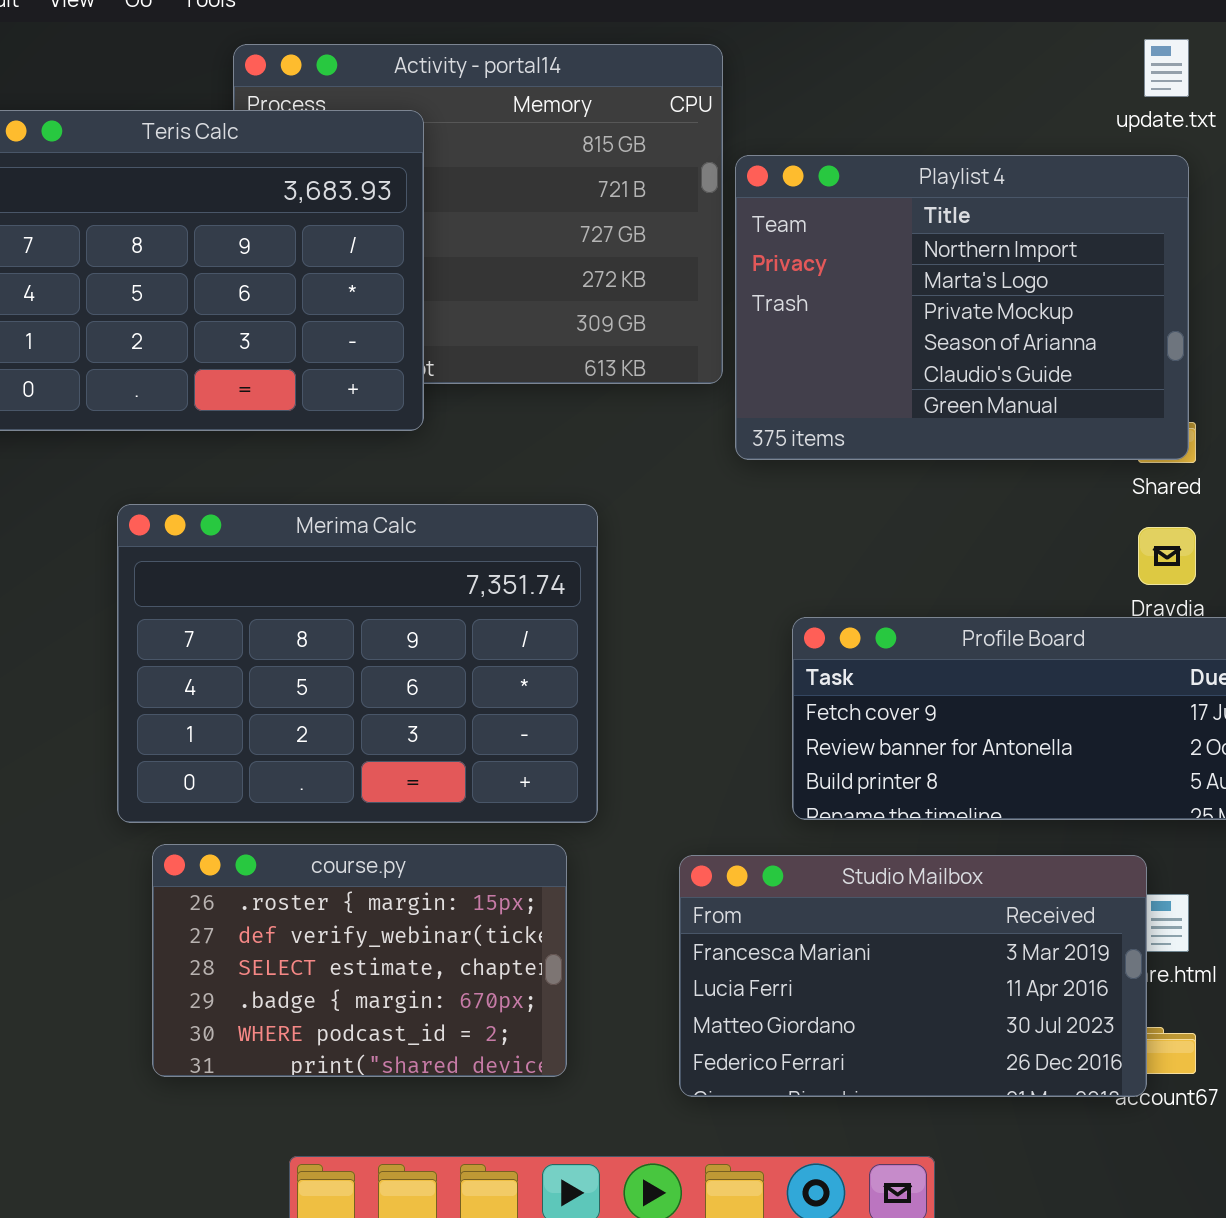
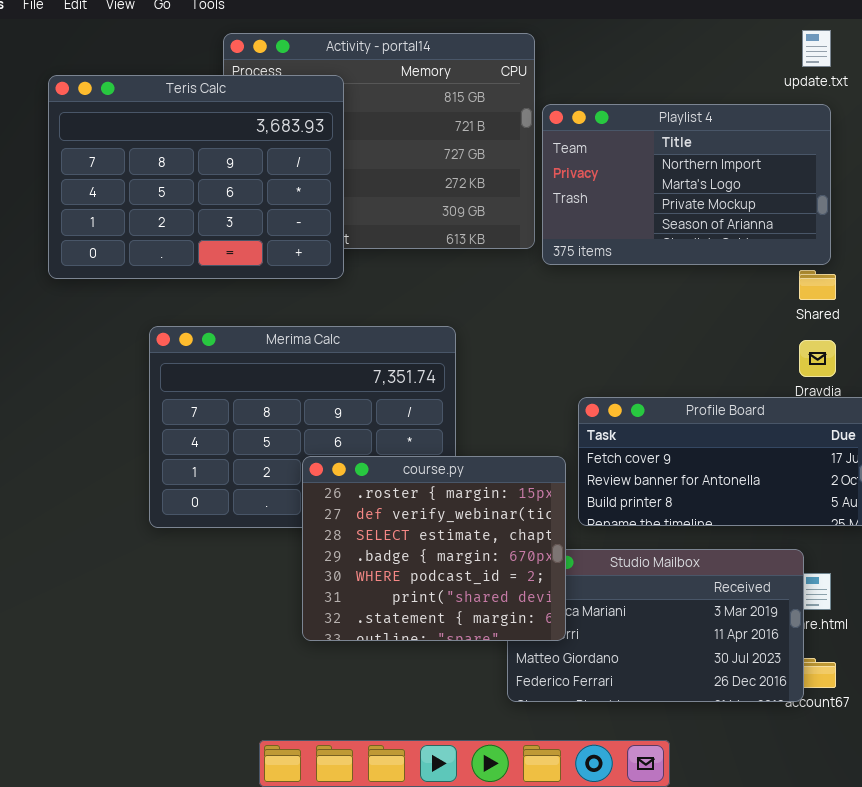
Playlist 4: [735,155,1189,460] -> [542,104,831,265], resized
course.py: [152,844,567,1077] -> [302,456,566,641], moved, resized

